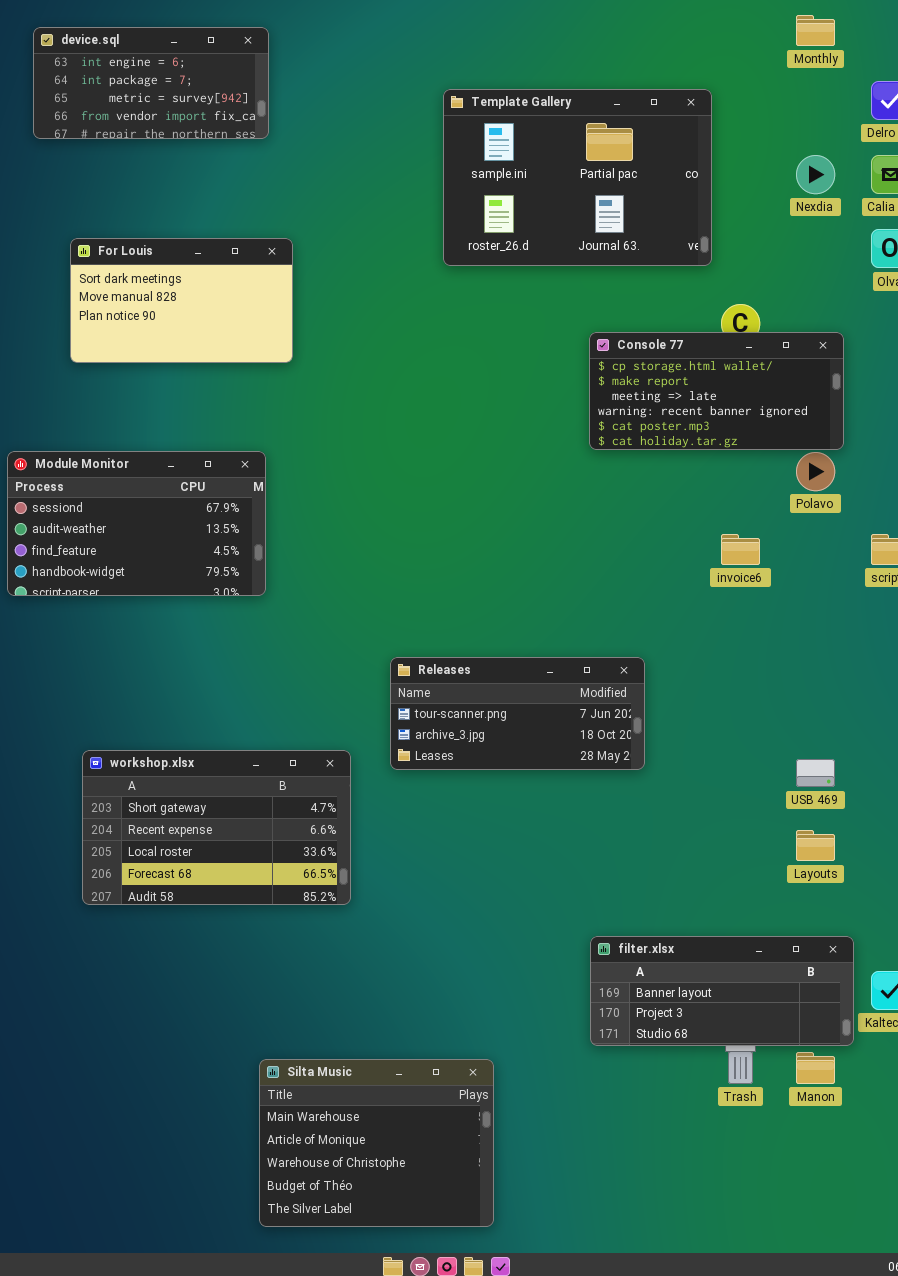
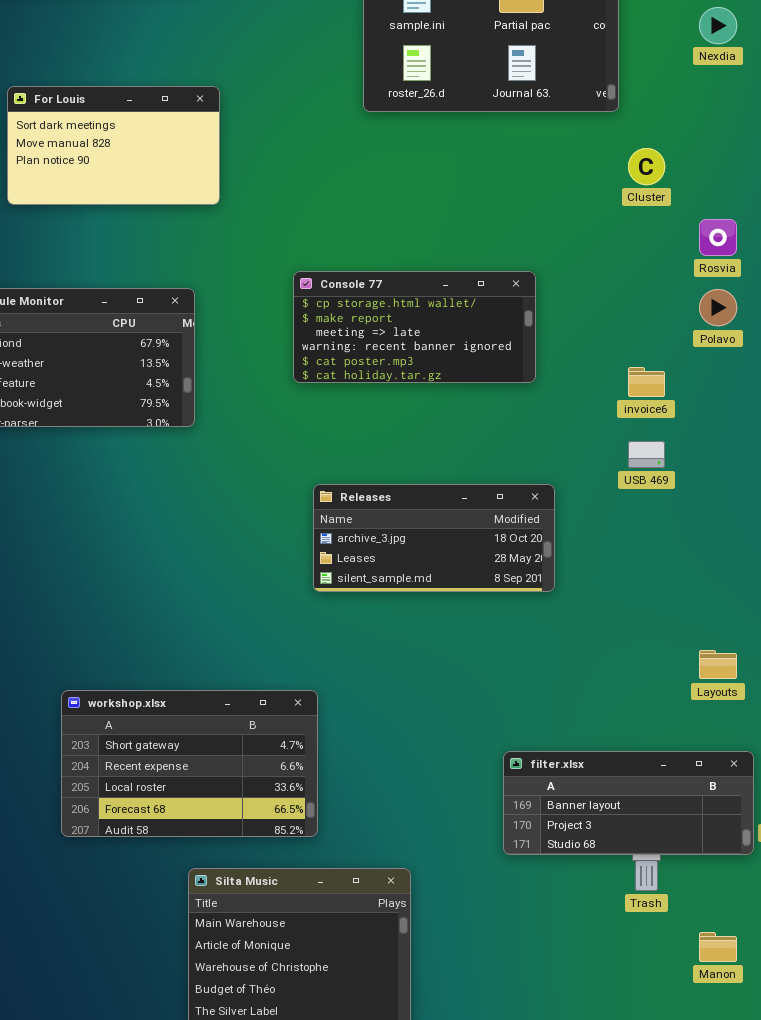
Console 77: [589,332,844,450] -> [293,271,536,383], moved
Releases: [390,657,645,770] -> [313,484,555,592], scrolled down 1 row
workshop.xlsx: [82,750,351,905] -> [61,690,318,837], moved
USB 469: [796,759,835,787] -> [628,441,665,468], moved
Manon: [796,1052,835,1084] -> [699,932,737,962], moved

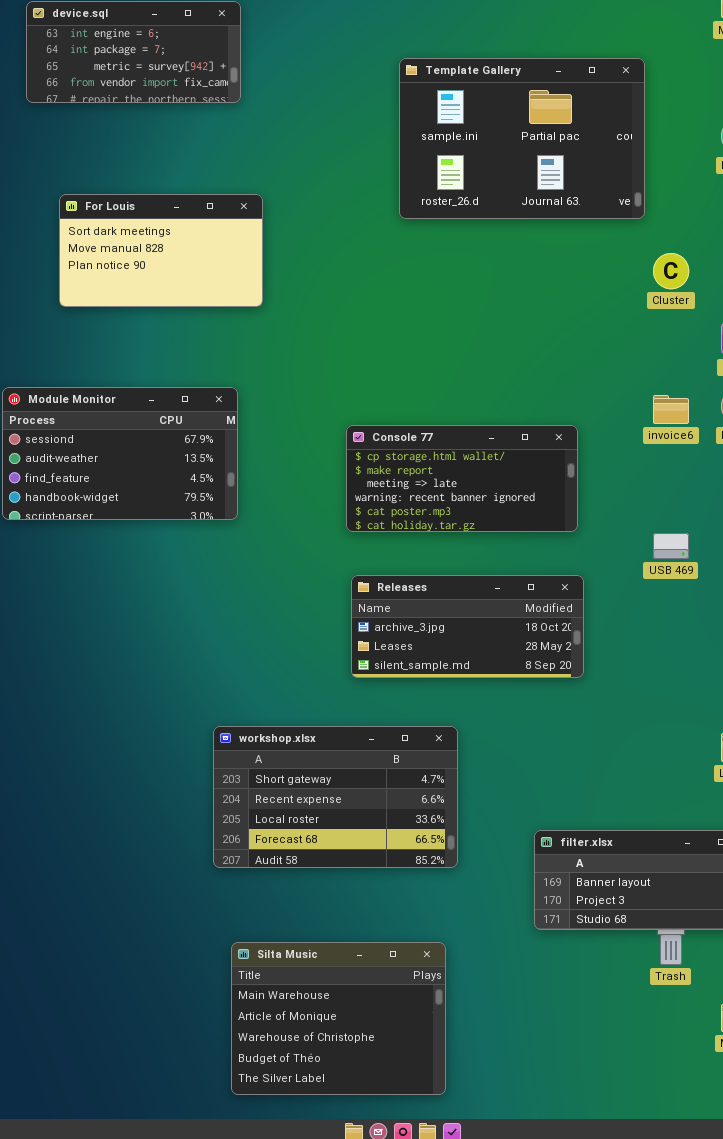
Console 77: [293,271,536,383] -> [346,425,578,532], moved
invoice6: [628,367,665,397] -> [653,395,689,424], moved
workshop.xlsx: [61,690,318,837] -> [213,726,458,868], moved

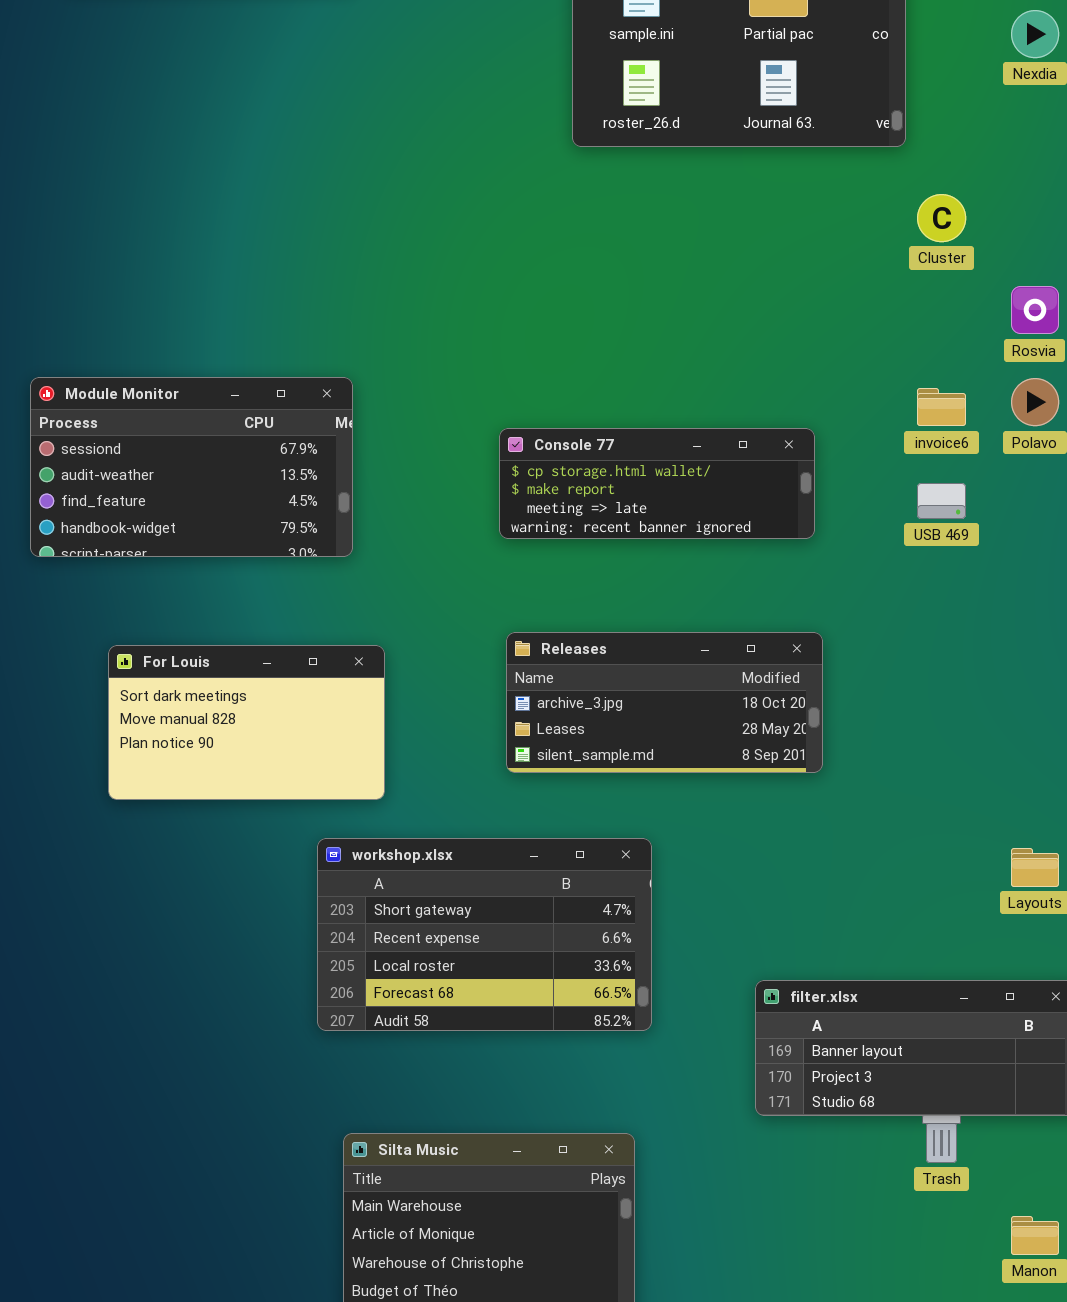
For Louis: [59,194,263,307] -> [108,645,385,800], moved
Console 77: [346,425,578,532] -> [499,428,815,539], resized
USB 469: [653,533,689,559] -> [917,483,966,519], moved

